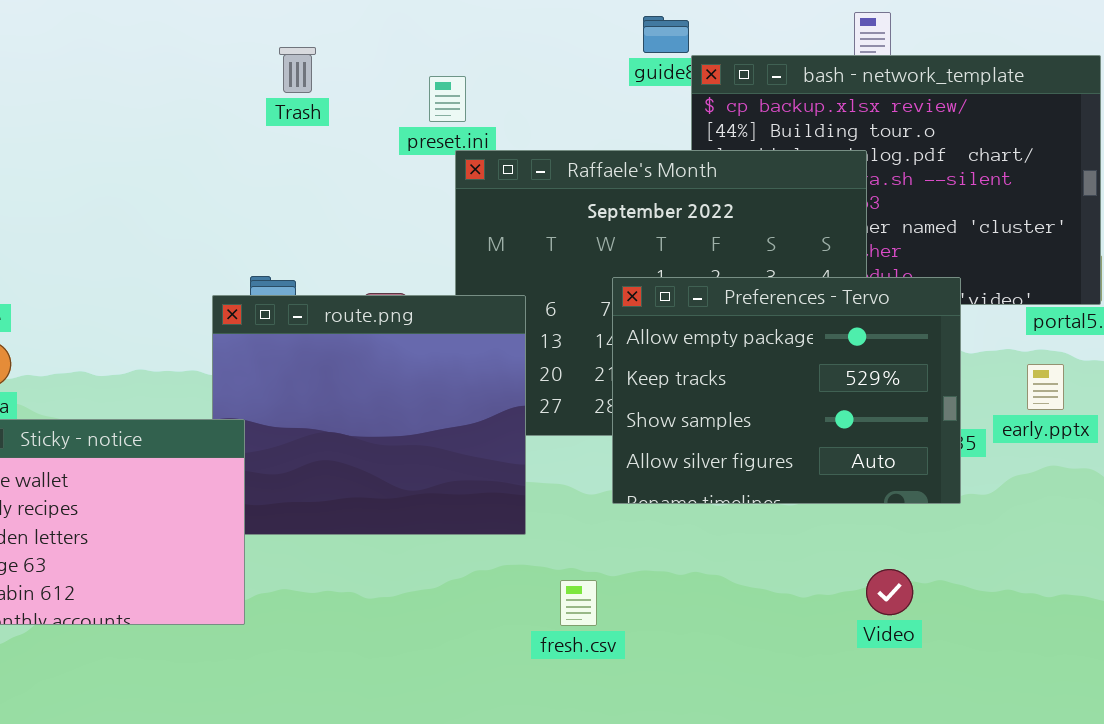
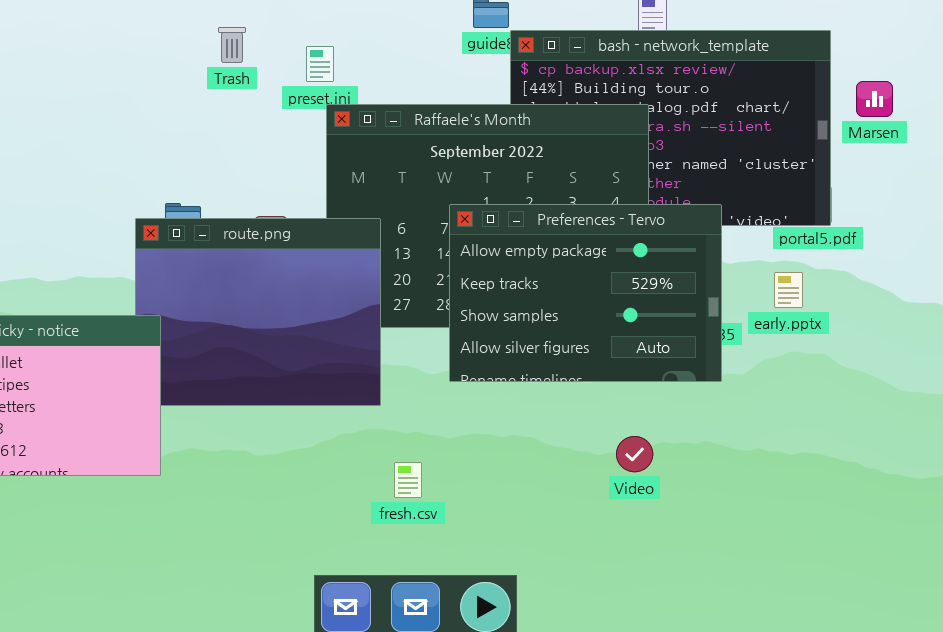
Trash: [279,47,316,93] -> [218,27,246,63], moved
Video: [866,569,913,615] -> [616,436,653,472], moved
fresh.csv: [560,580,597,626] -> [394,462,422,498], moved

